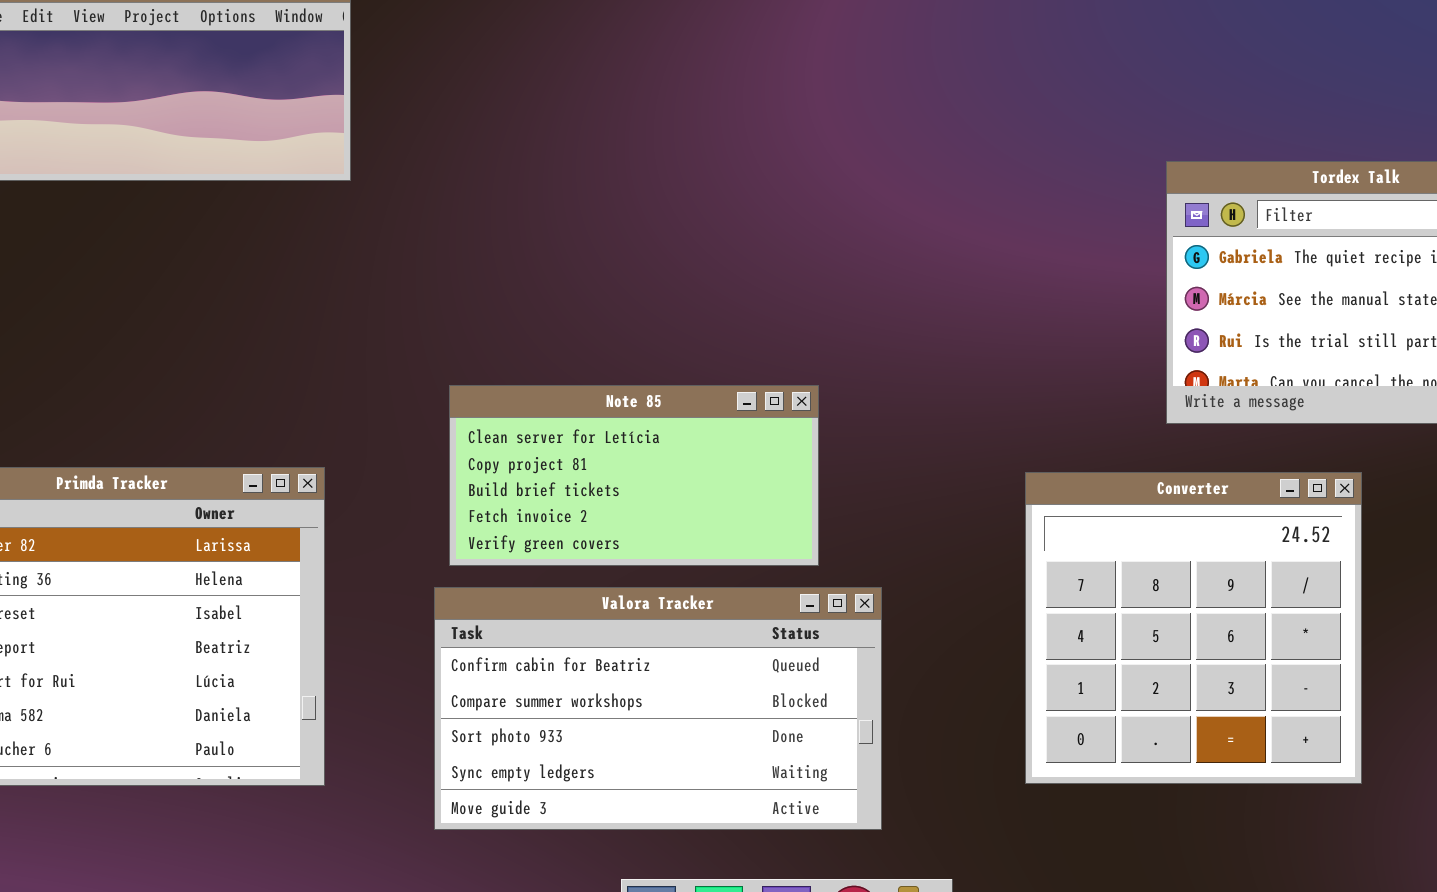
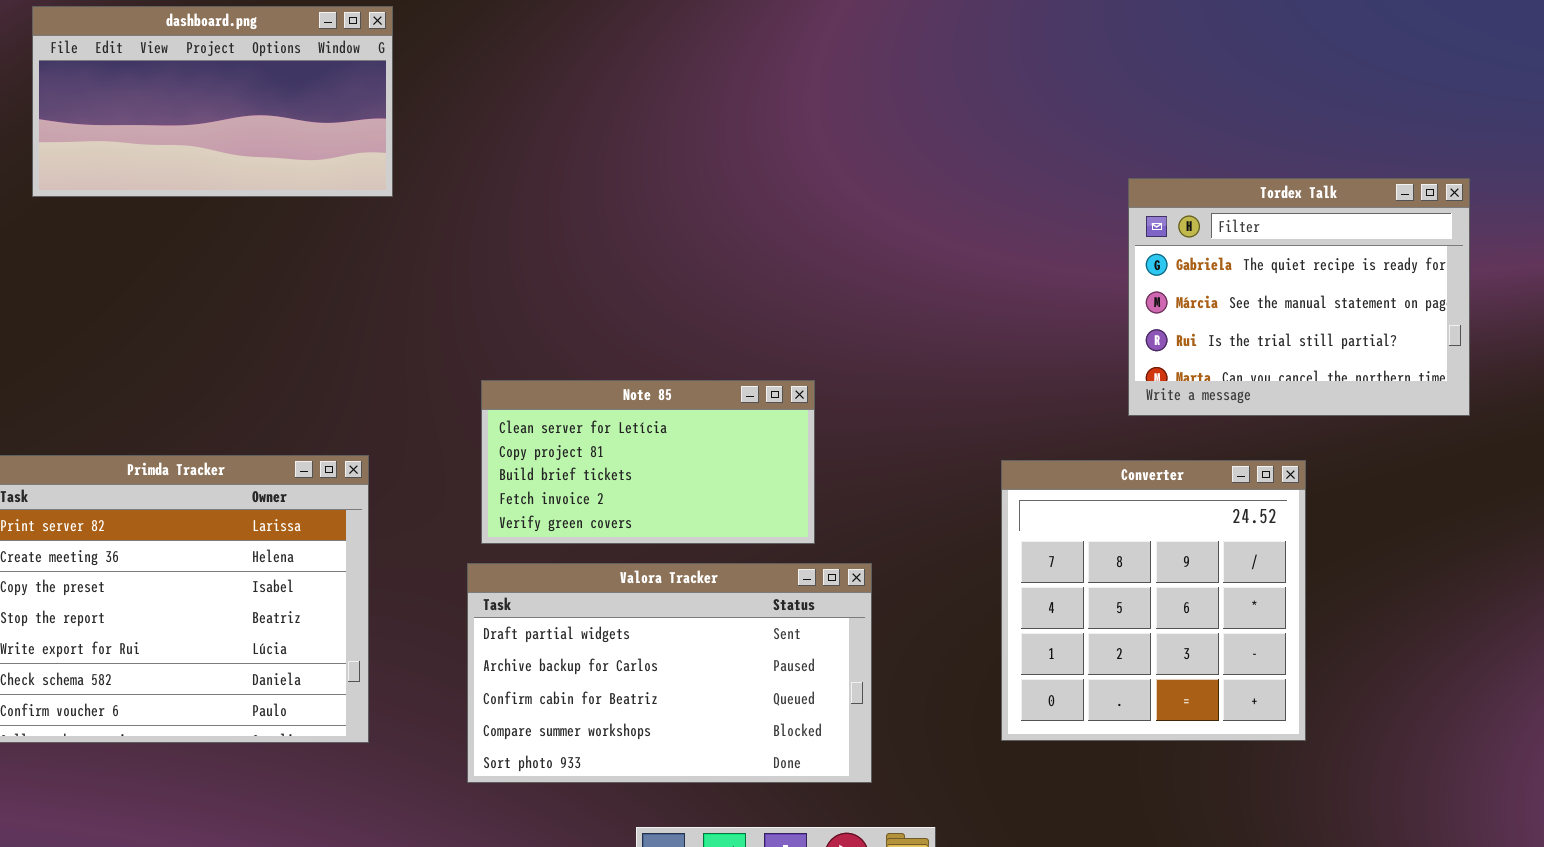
Valora Tracker: [434,587,882,830] -> [467,563,872,783], scrolled up 2 rows

